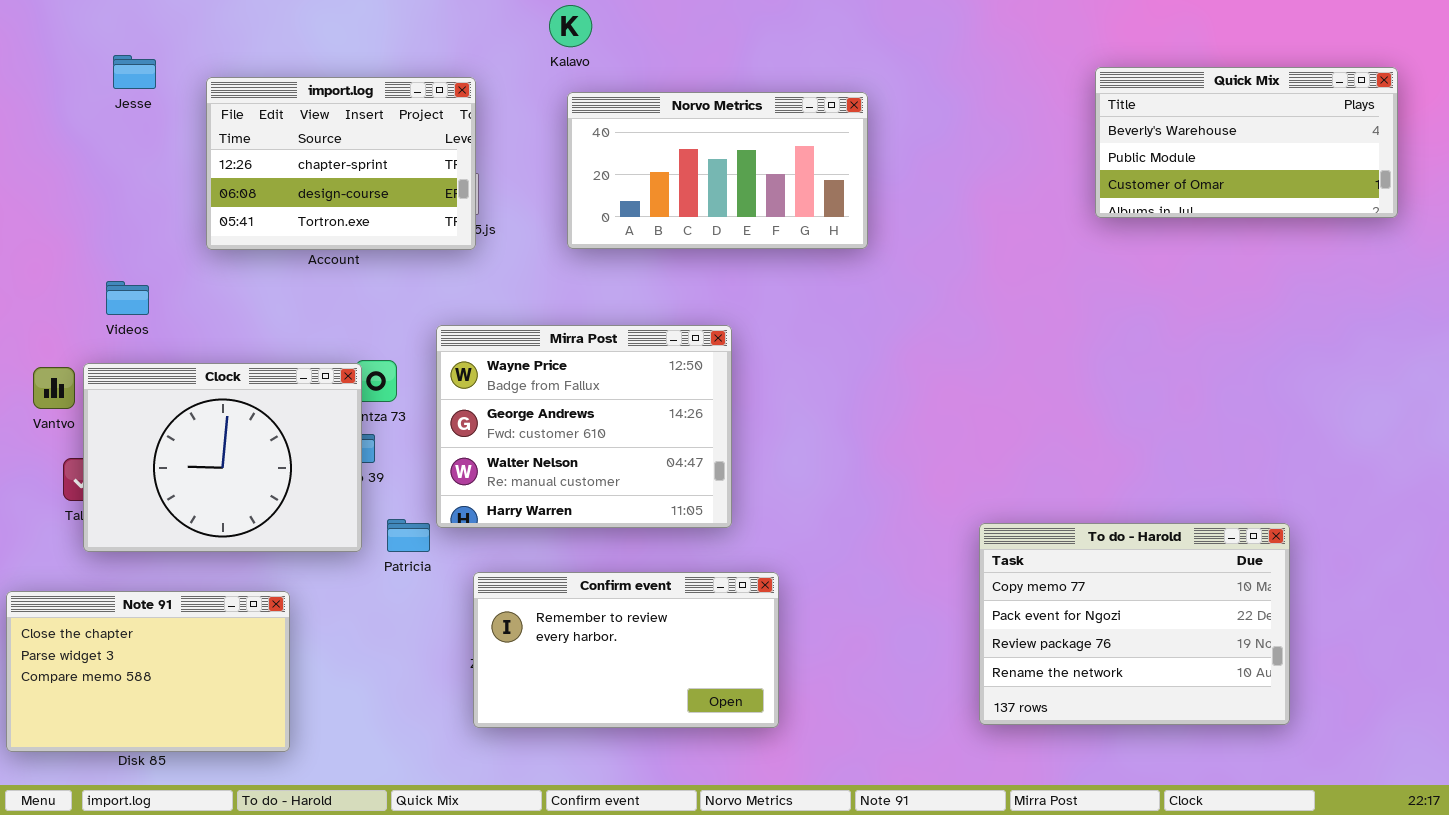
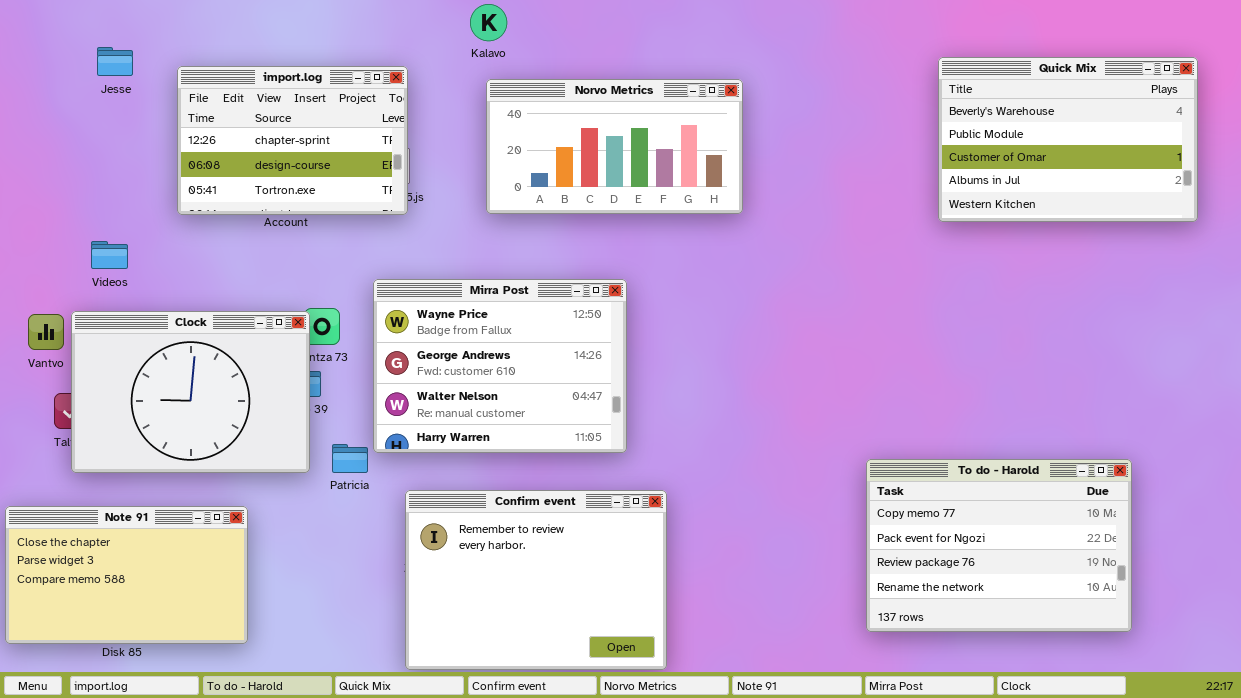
Quick Mix: [1095,67,1398,218] -> [938,57,1198,222], resized
To do - Harold: [979,523,1290,725] -> [866,459,1132,632], moved
Confirm event: [473,572,779,728] -> [405,490,667,670], resized

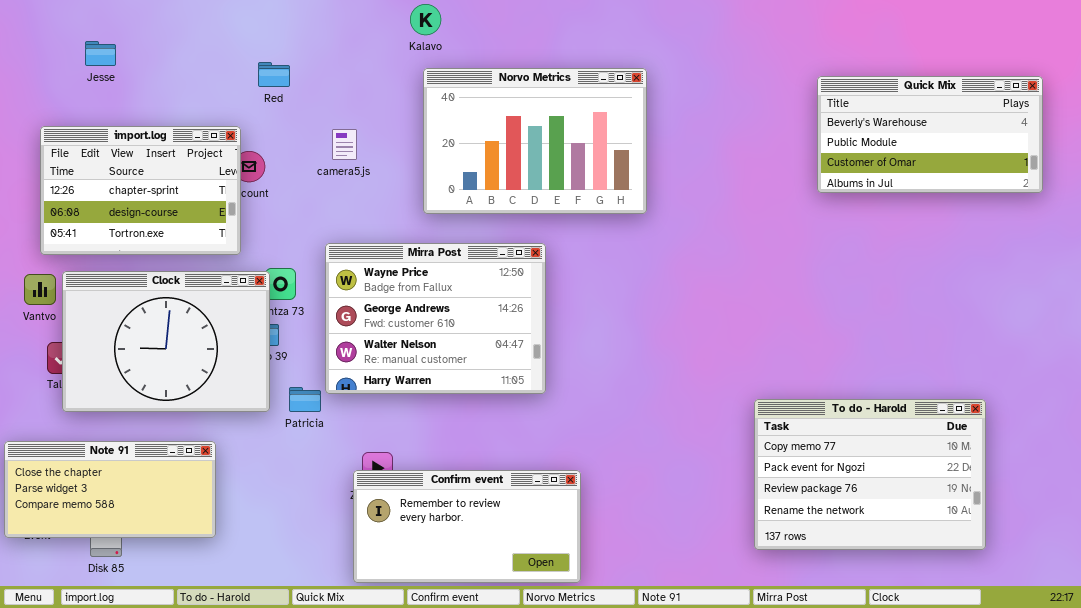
Quick Mix: [938,57,1198,222] -> [817,76,1043,193], resized
import.log: [177,66,408,215] -> [40,126,241,255], moved
Norvo Metrics: [486,79,743,214] -> [423,68,647,214], resized
Confirm event: [405,490,667,670] -> [353,470,581,583], resized
Note 91: [5,506,248,644] -> [4,441,216,538], resized

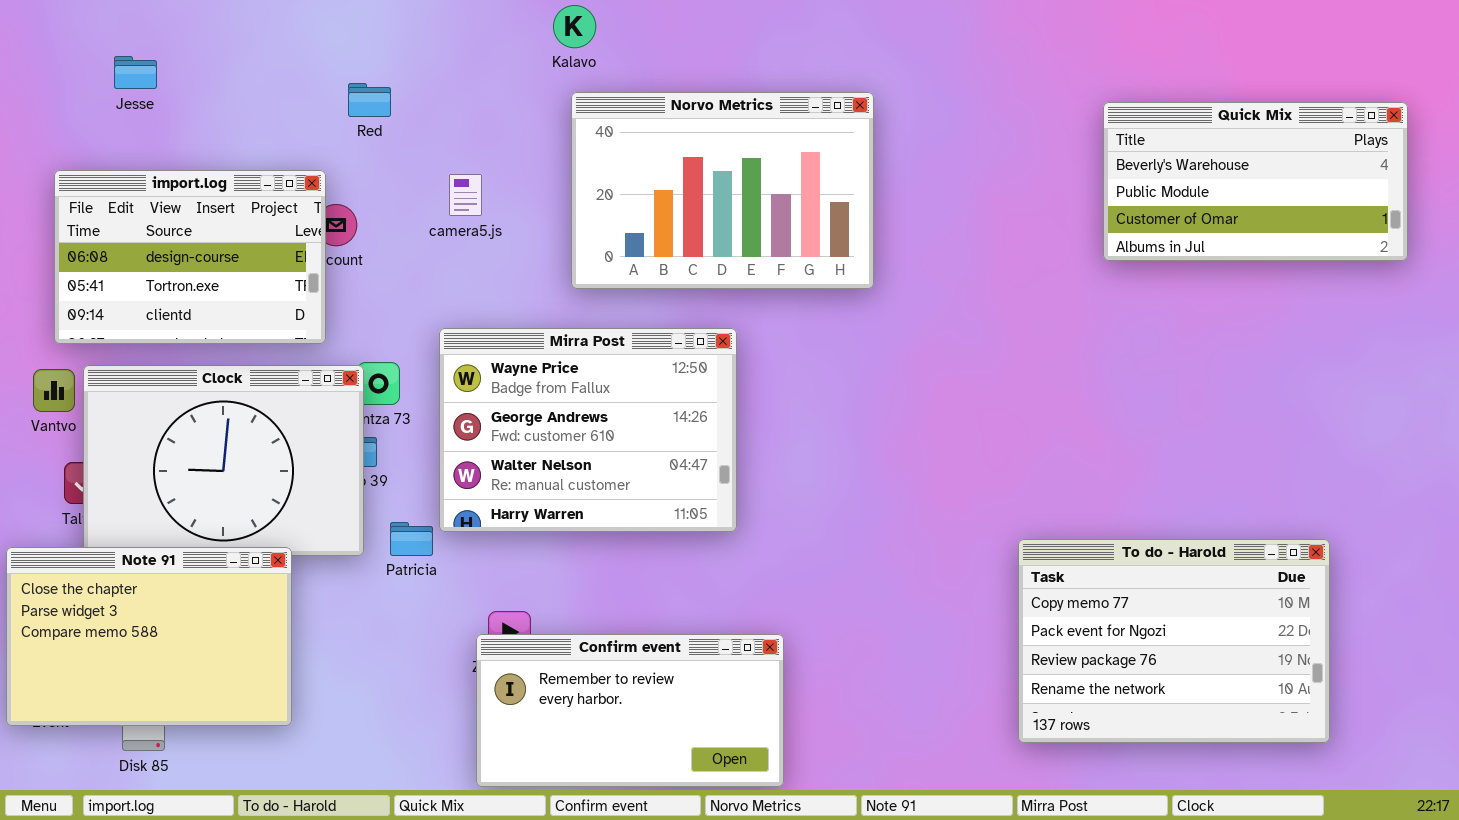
import.log: [40,126,241,255] -> [54,170,326,344], scrolled down 1 row
Note 91: [4,441,216,538] -> [6,547,292,726], resized

